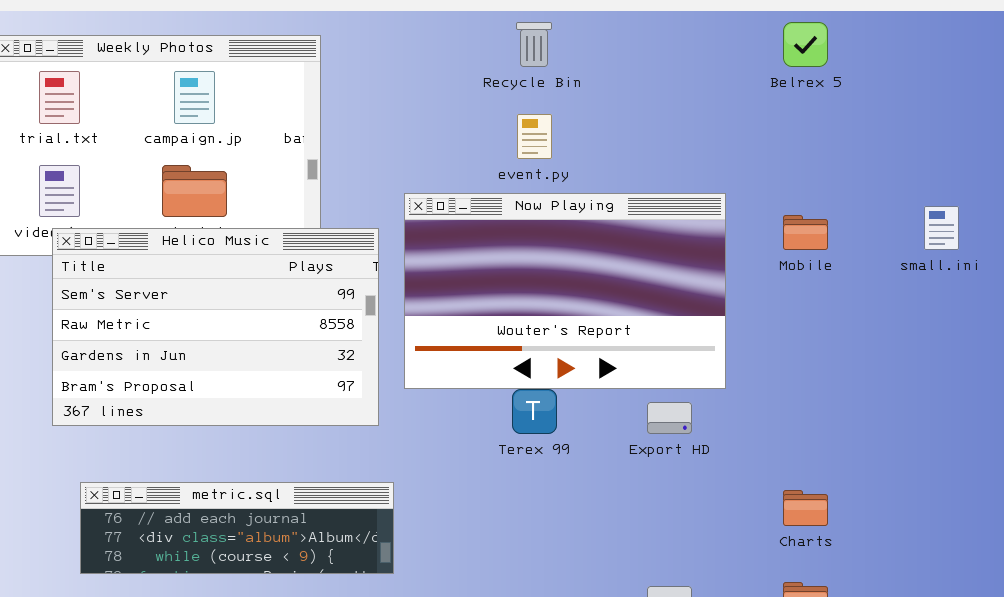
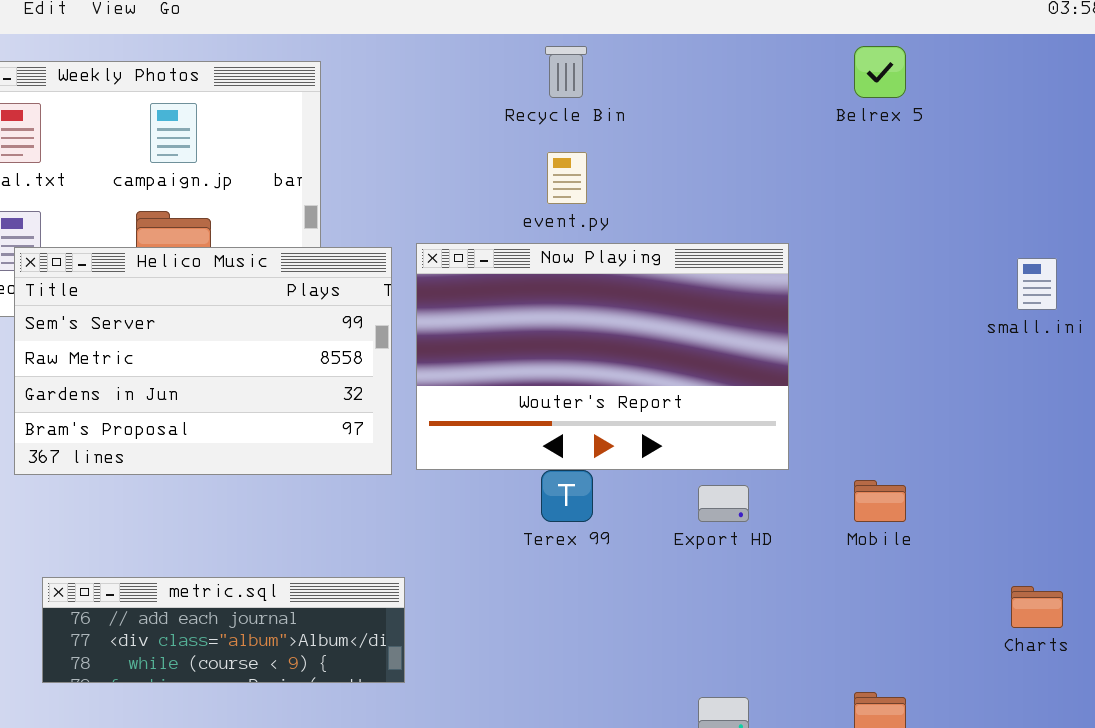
Mobile: [783,215,828,250] -> [854,480,906,522], moved
Helico Music: [52,228,379,426] -> [14,247,392,475], moved
Charts: [783,490,828,526] -> [1011,586,1063,628], moved

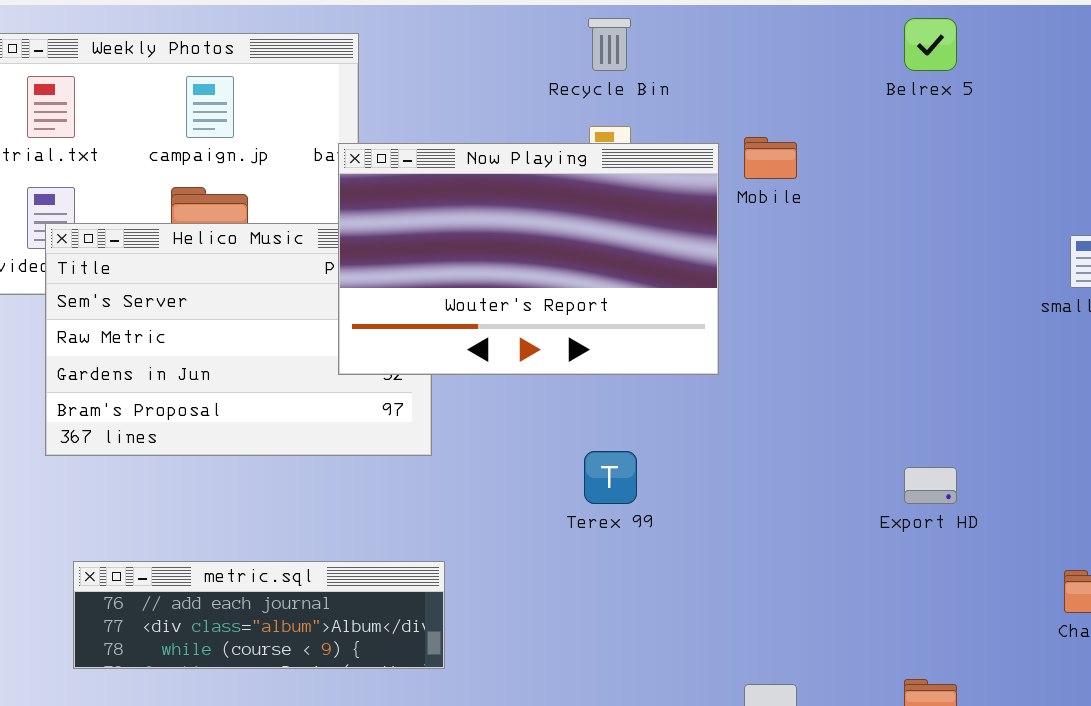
Now Playing: [416,243,789,470] -> [338,143,719,375], moved
Mobile: [854,480,906,522] -> [744,137,797,179], moved
Export HD: [698,485,749,522] -> [904,467,957,504], moved

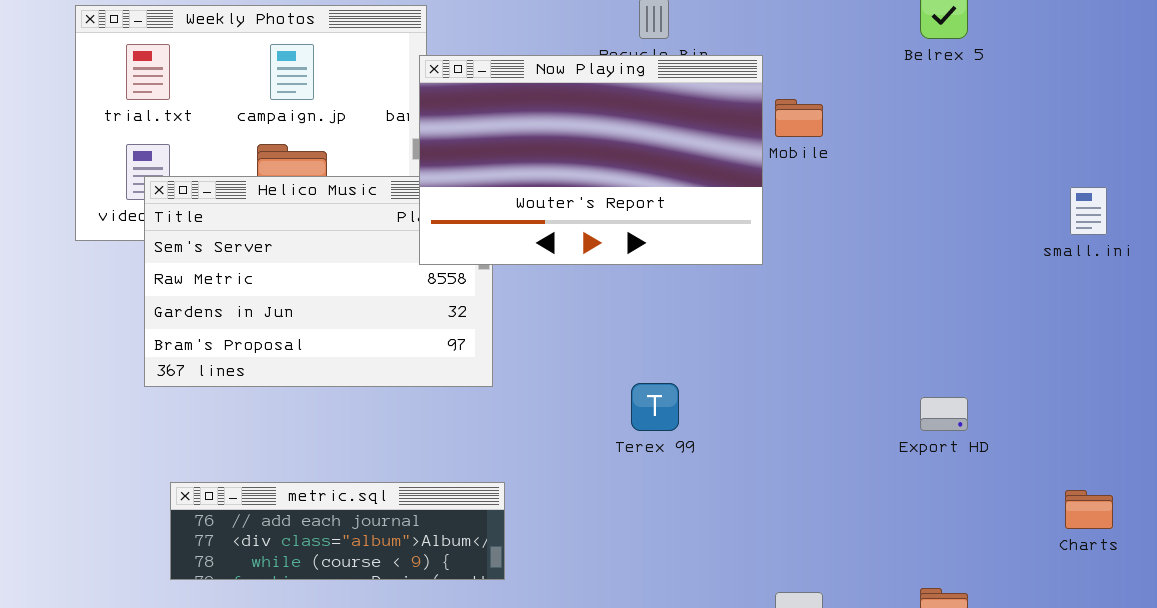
Now Playing: [338,143,719,375] -> [419,55,763,265], moved

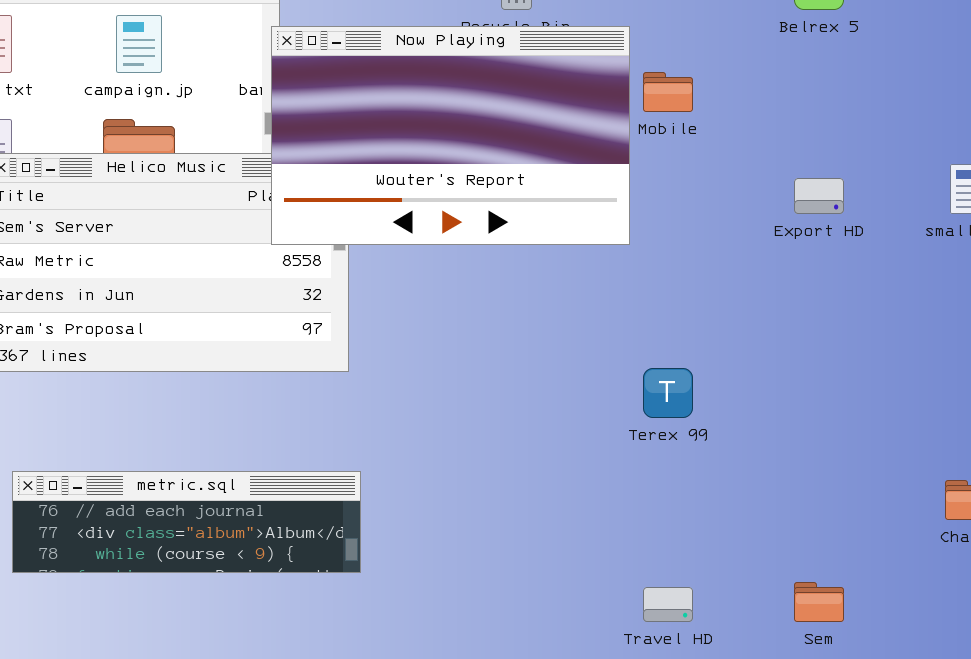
Terex 99: [631,383,679,431] -> [643,368,693,418], moved
Export HD: [920,397,968,431] -> [794,178,844,214], moved

